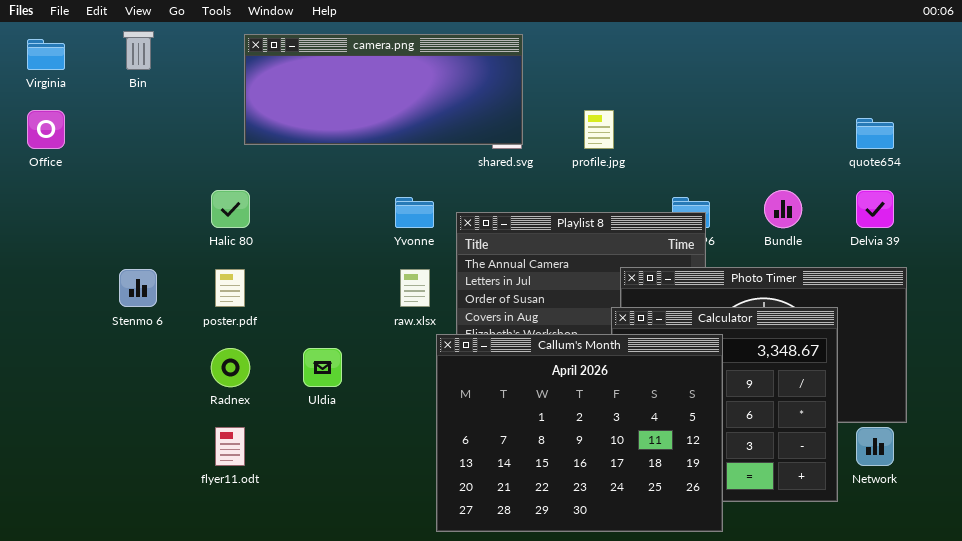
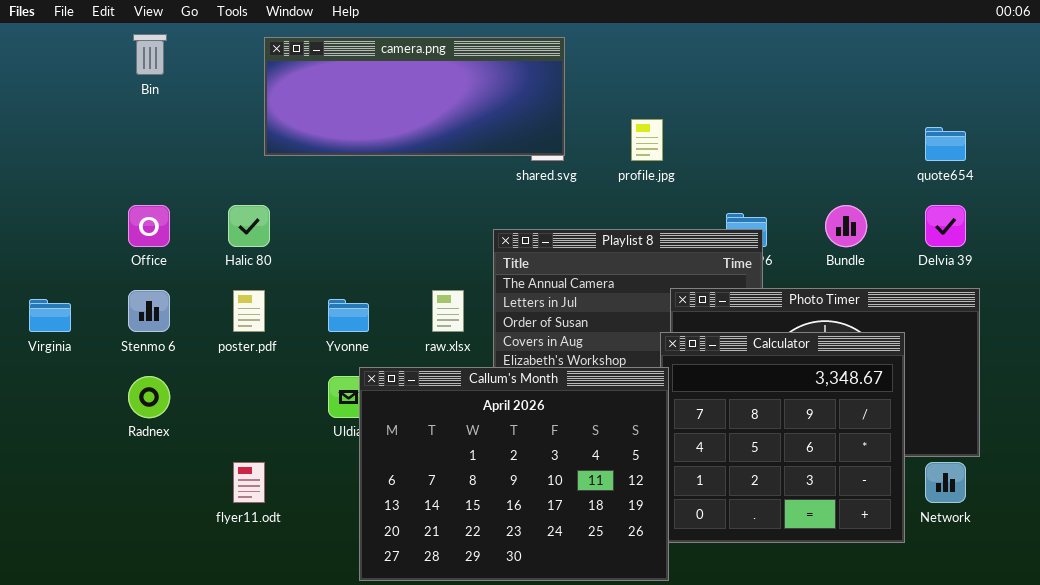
Virginia: [27,39,65,70] -> [29,299,71,332], moved
Office: [27,110,65,149] -> [128,205,170,247], moved
Yvonne: [395,197,434,228] -> [328,299,369,332], moved
Callum's Month: [436,334,723,532] -> [359,367,669,581], moved
Radnex: [211,348,250,387] -> [128,376,170,418], moved

